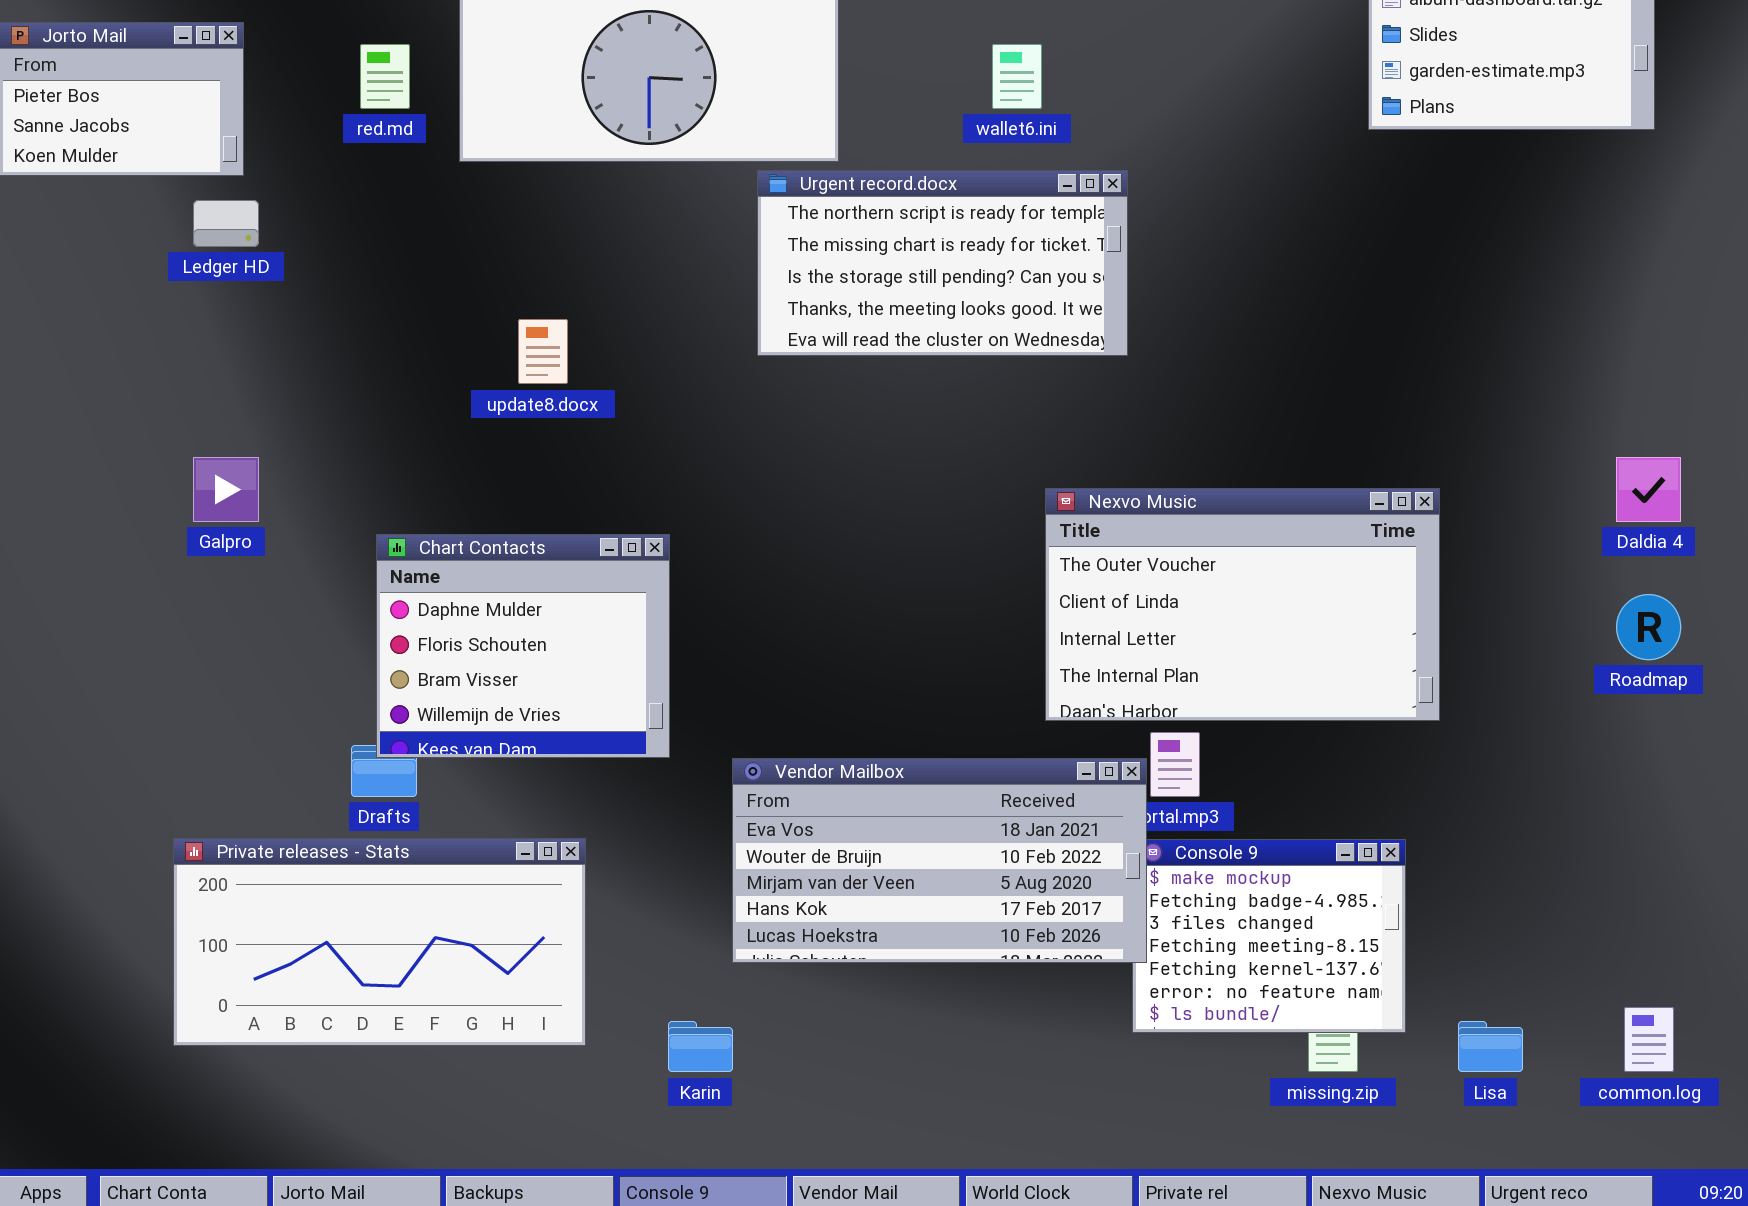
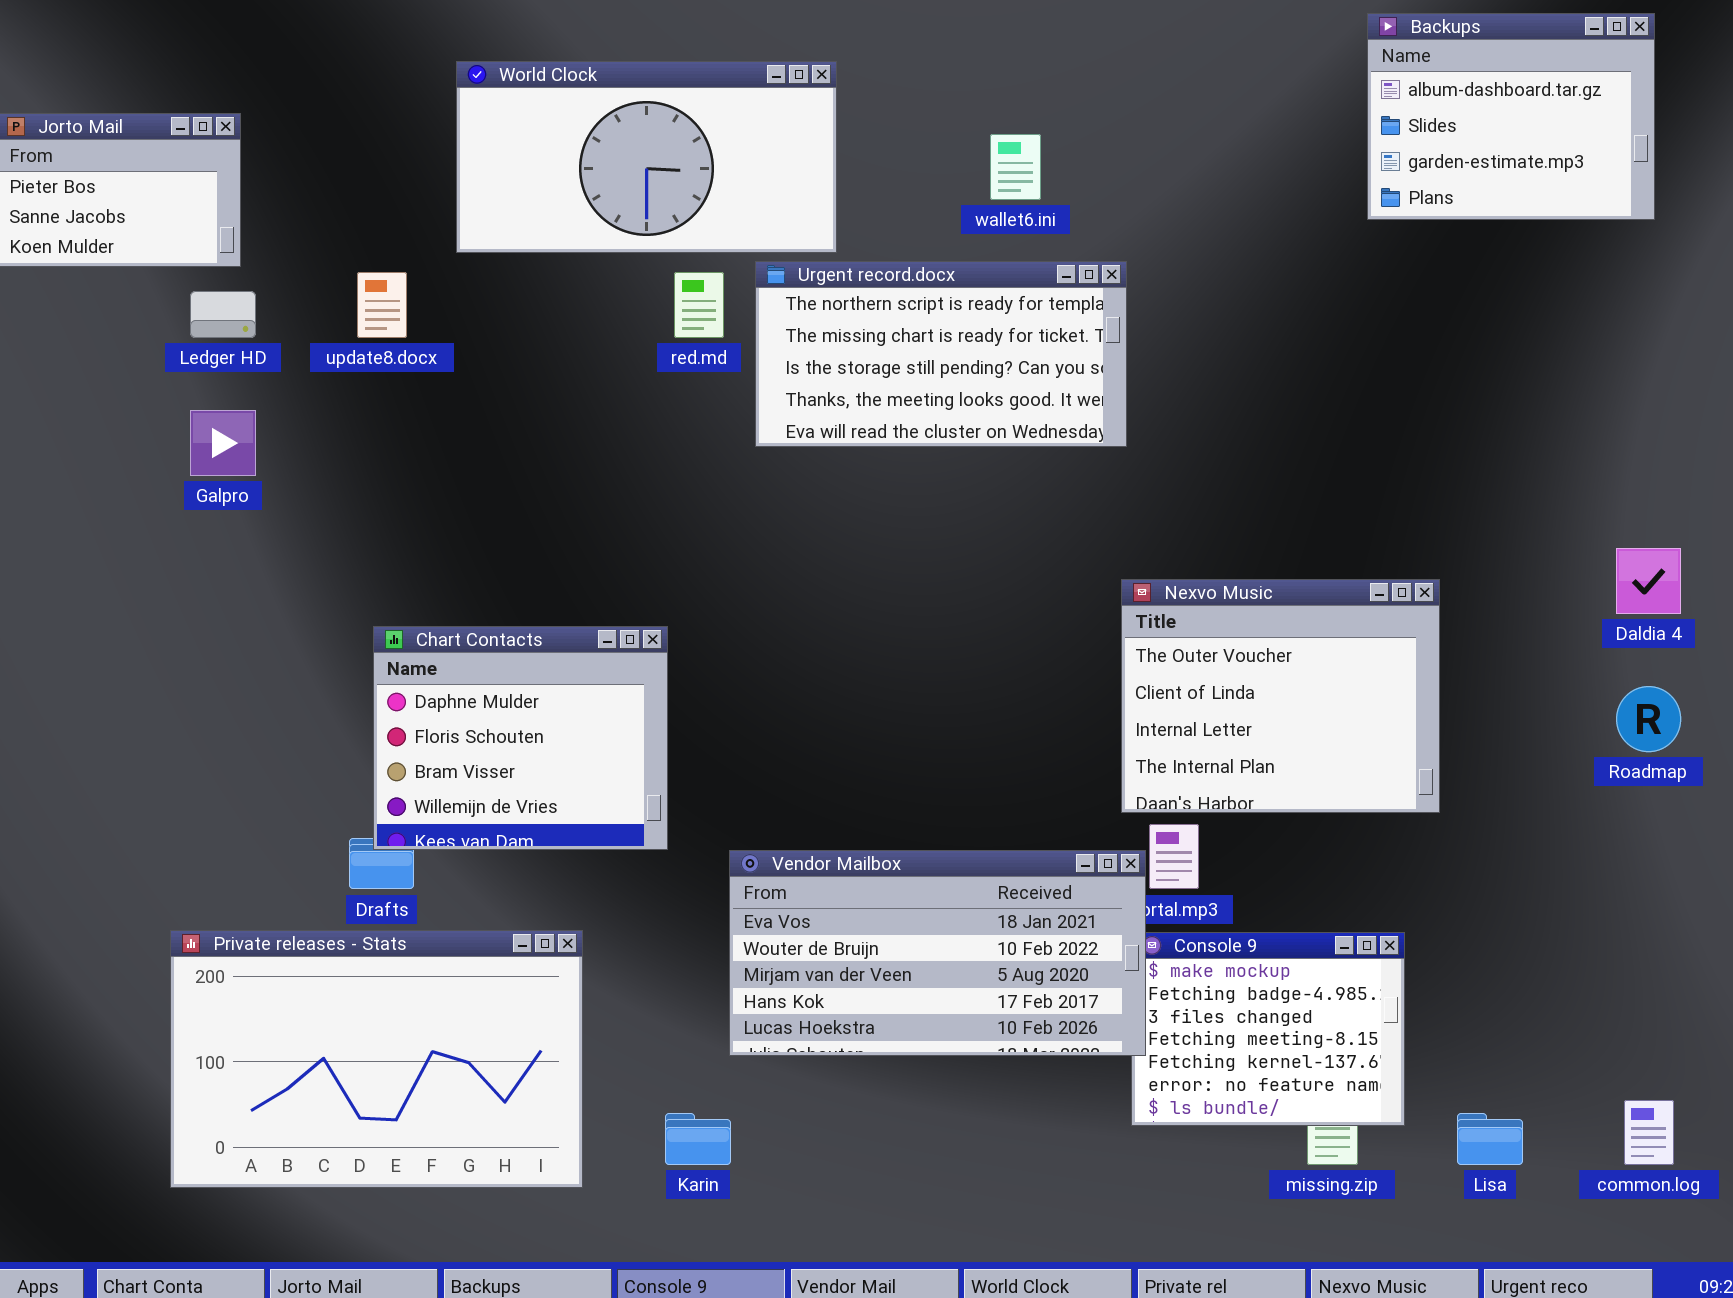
red.md: [360,44,410,109] -> [674,272,724,338], moved
update8.docx: [518,319,568,384] -> [357,272,407,338], moved
Galpro: [193,457,259,522] -> [190,410,256,476], moved
Nexvo Music: [1045,488,1440,721] -> [1121,579,1440,813], resized
Private releases - Stats: [173,838,586,1046] -> [170,930,583,1188], resized

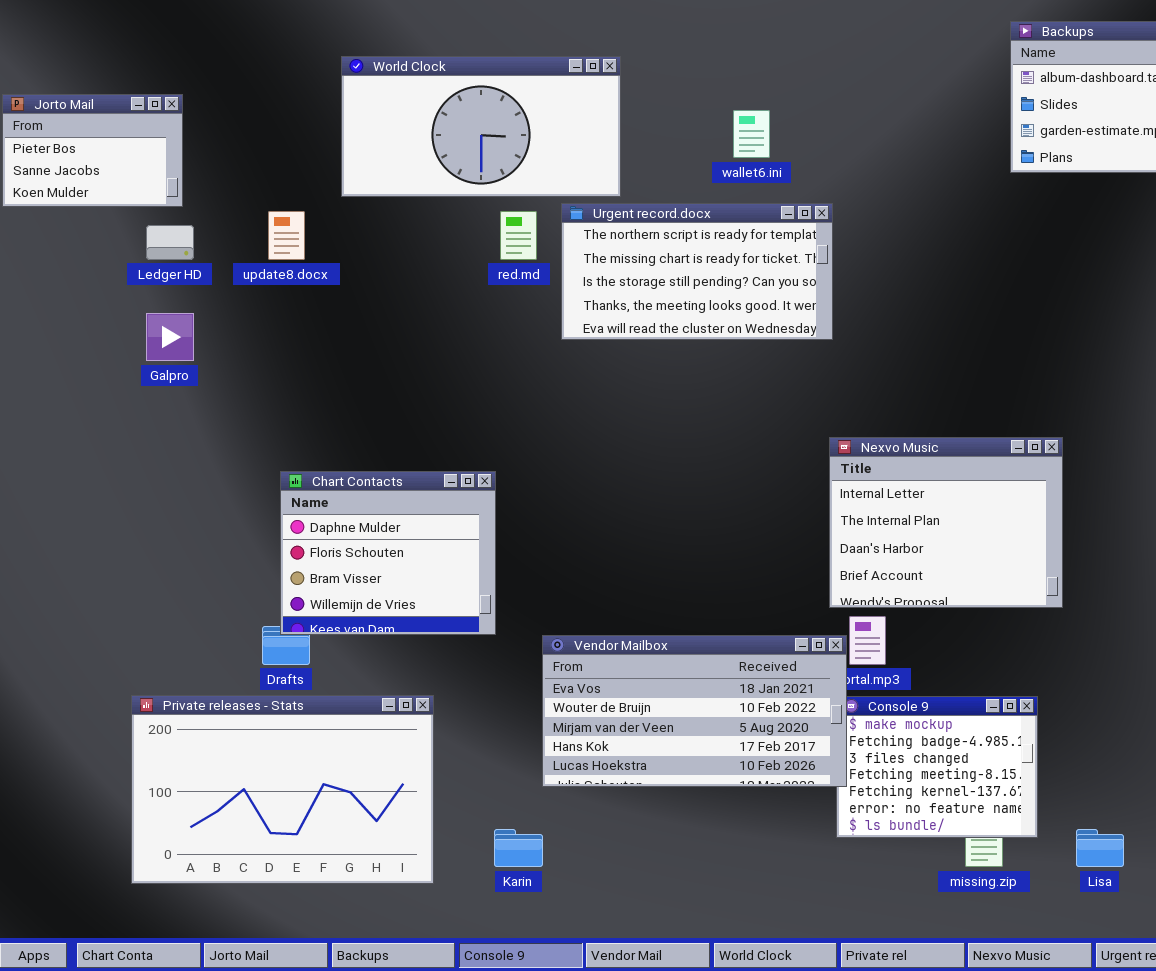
Nexvo Music: [1121,579,1440,813] -> [829,437,1063,608], scrolled down 2 rows

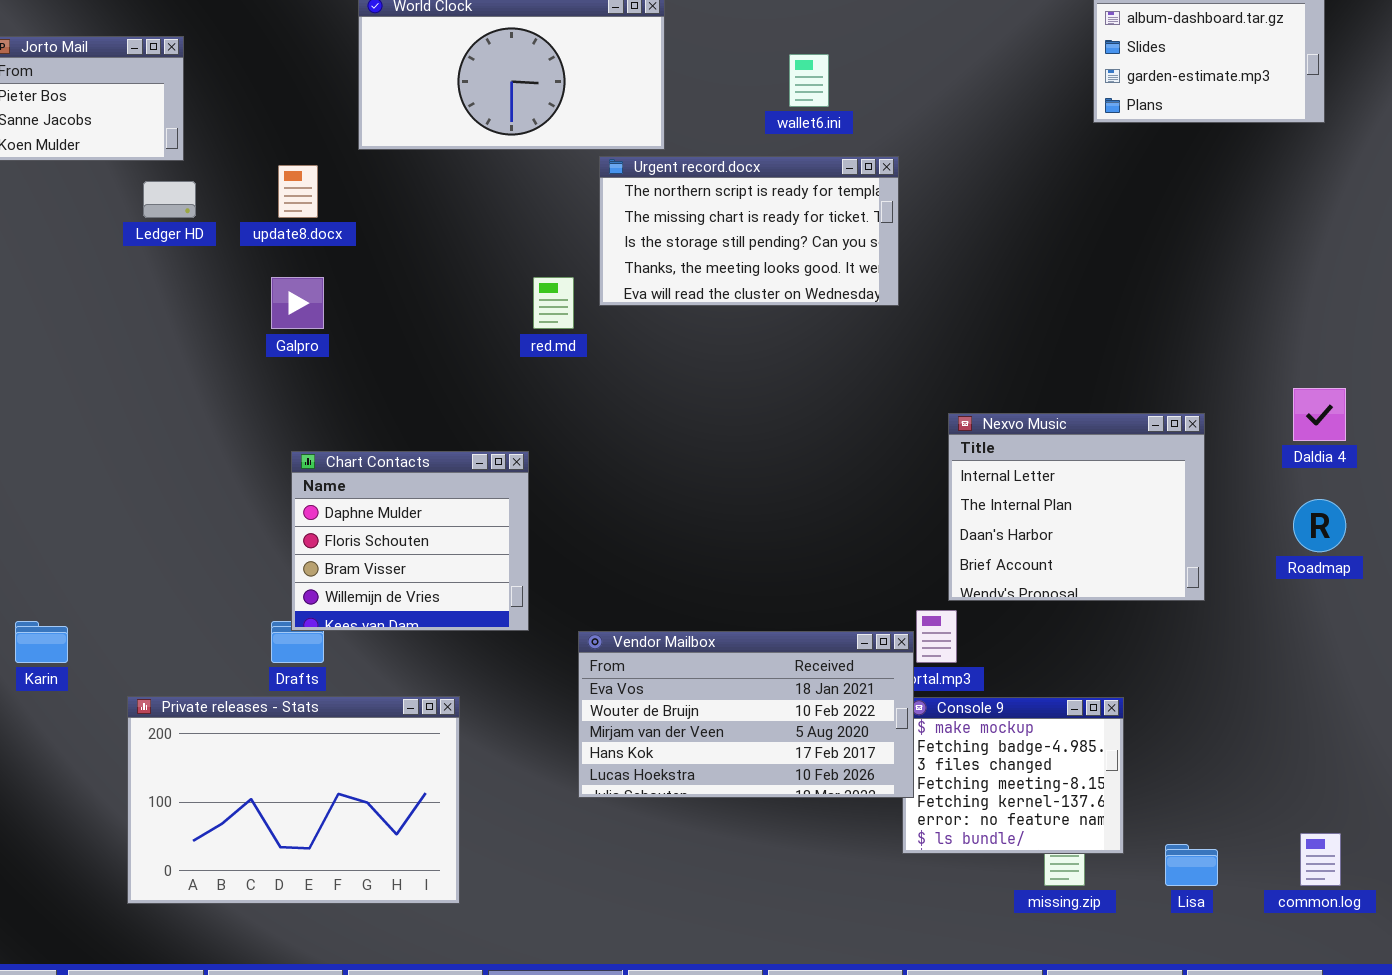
red.md: [500,211,537,260] -> [533,277,574,329], moved
Galpro: [146,313,194,361] -> [271,277,324,329], moved
Nexvo Music: [829,437,1063,608] -> [948,413,1205,601], moved
Karin: [494,829,543,867] -> [15,621,68,663], moved

